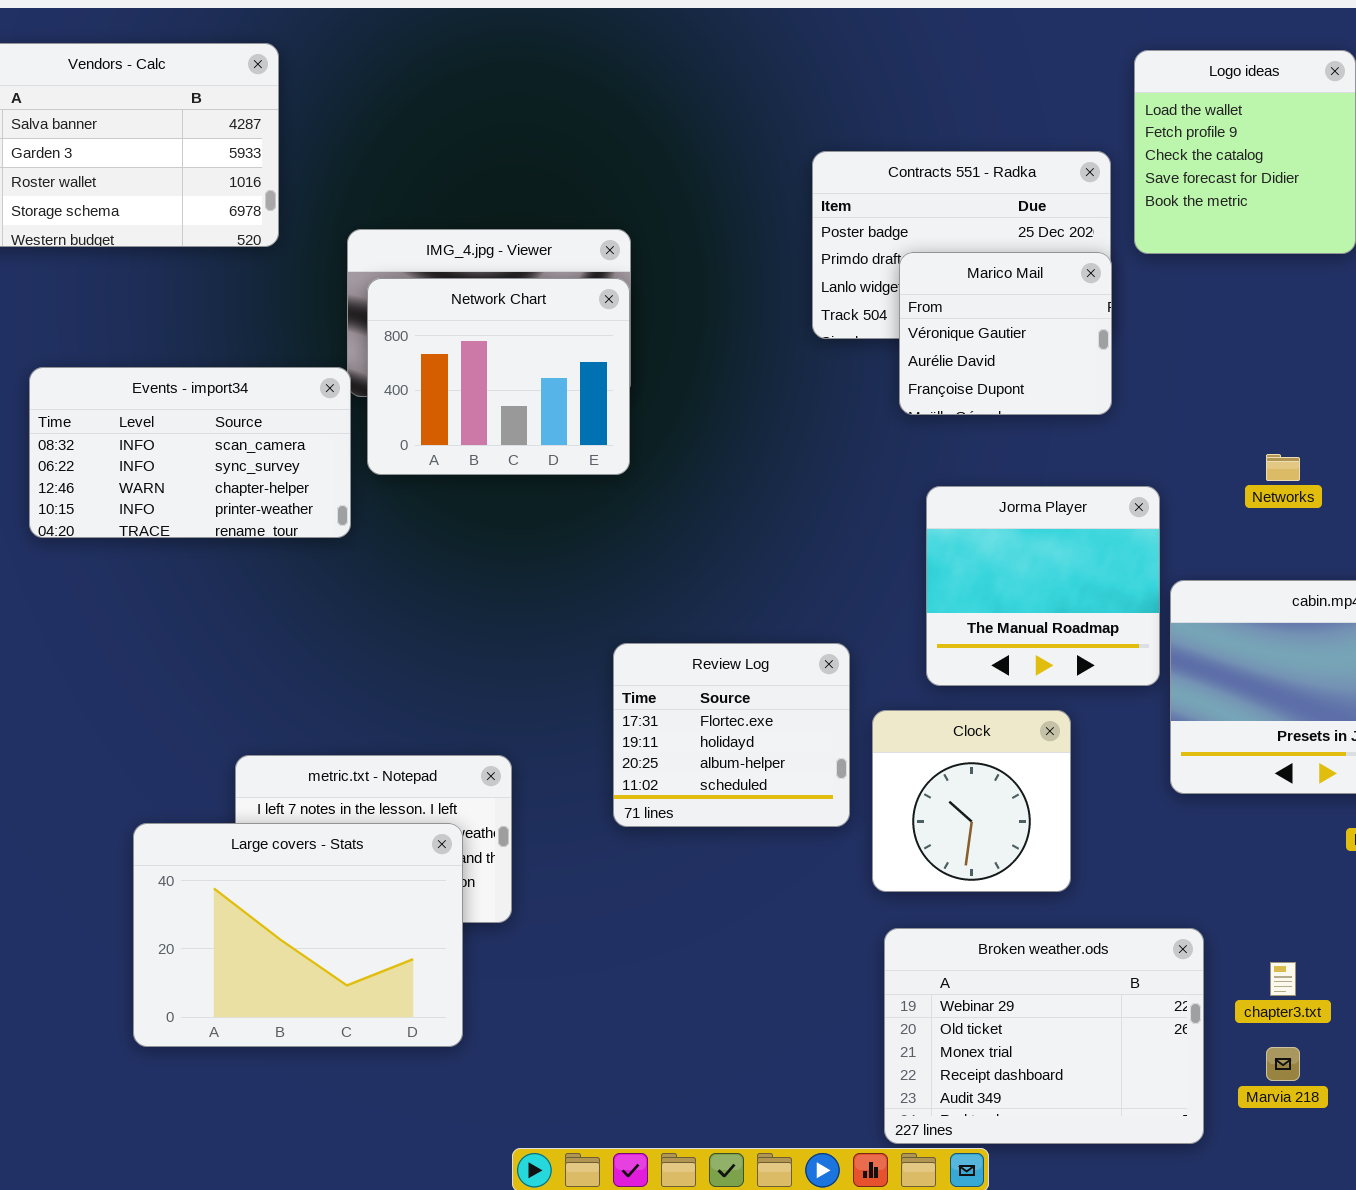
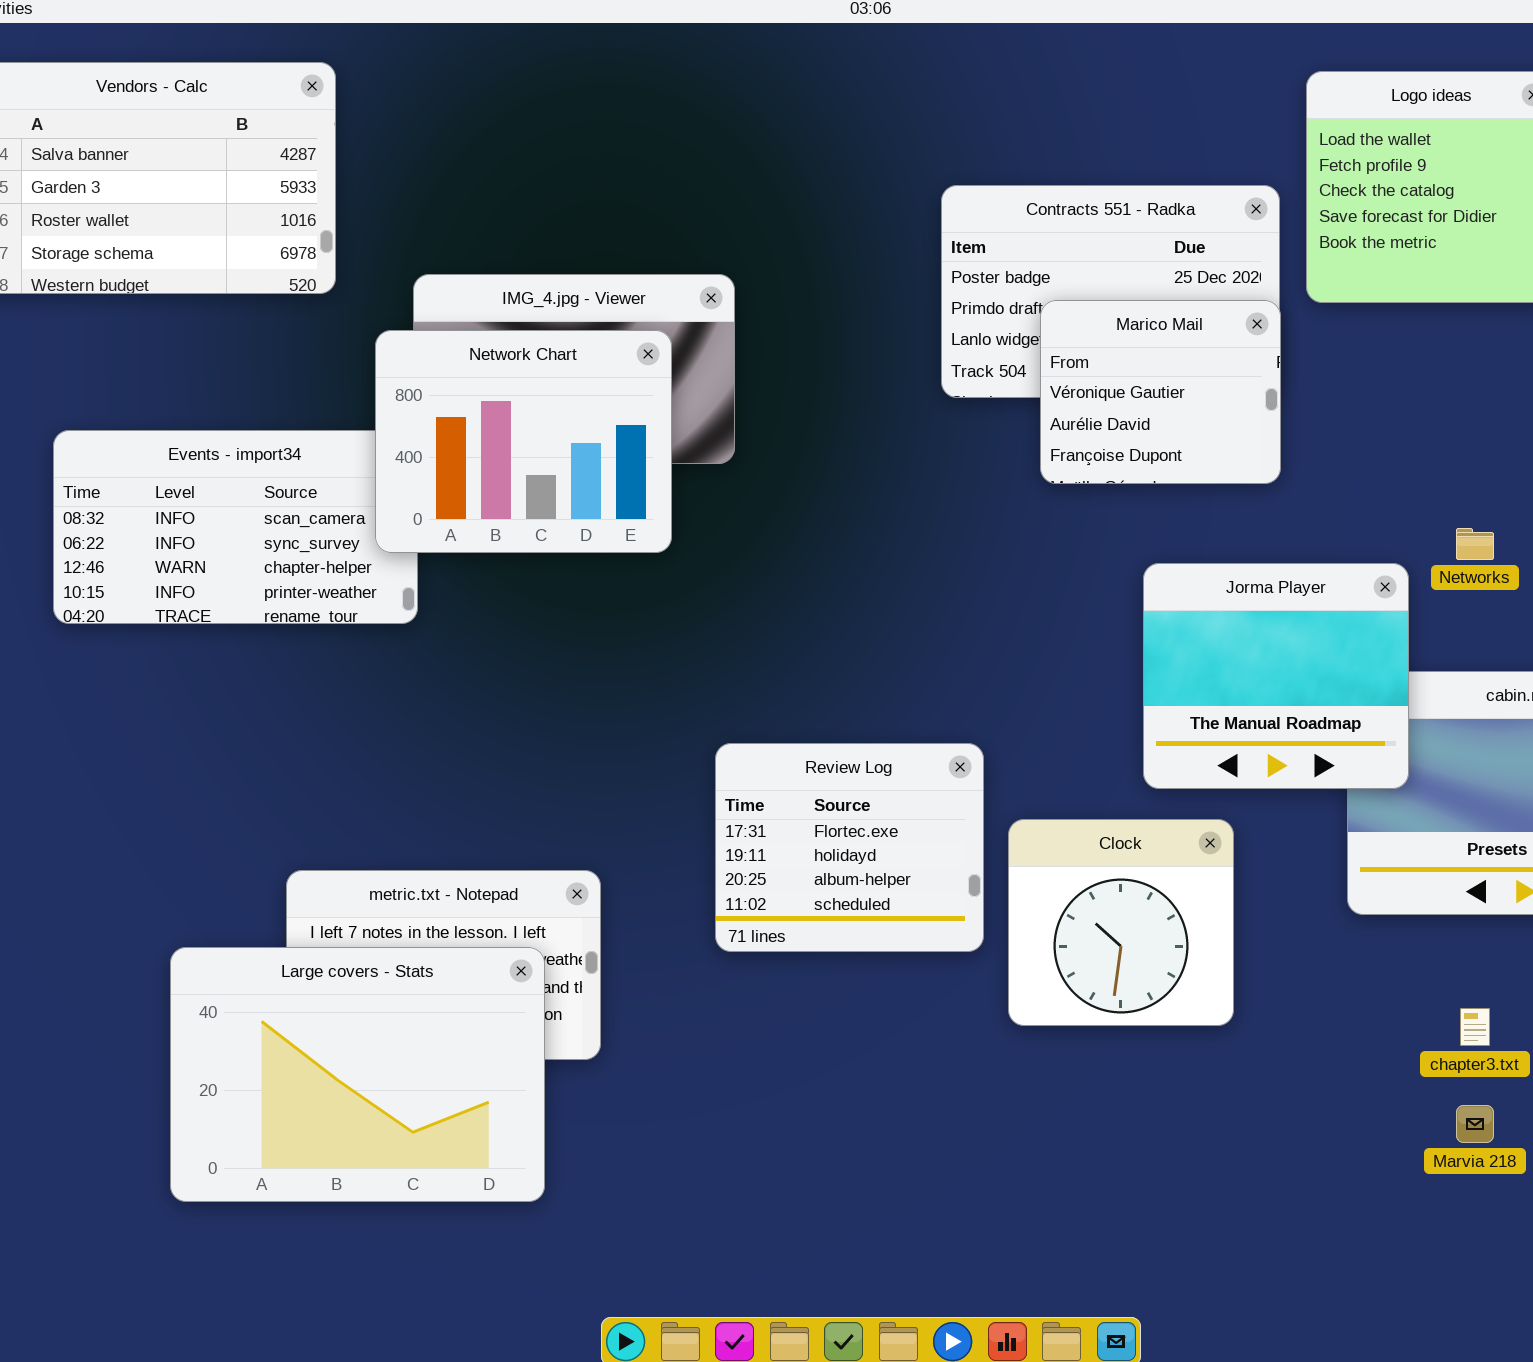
Network Chart: [367,278,630,475] -> [375,330,672,553], moved
Jorma Player: [926,486,1160,686] -> [1143,563,1409,789], moved
Broken weather.ods: [884,928,1204,1144] -> none, closed
chapter3.txt: [1270,962,1296,996] -> [1460,1008,1490,1046], moved
Marvia 218: [1266,1047,1300,1081] -> [1456,1105,1494,1143], moved

